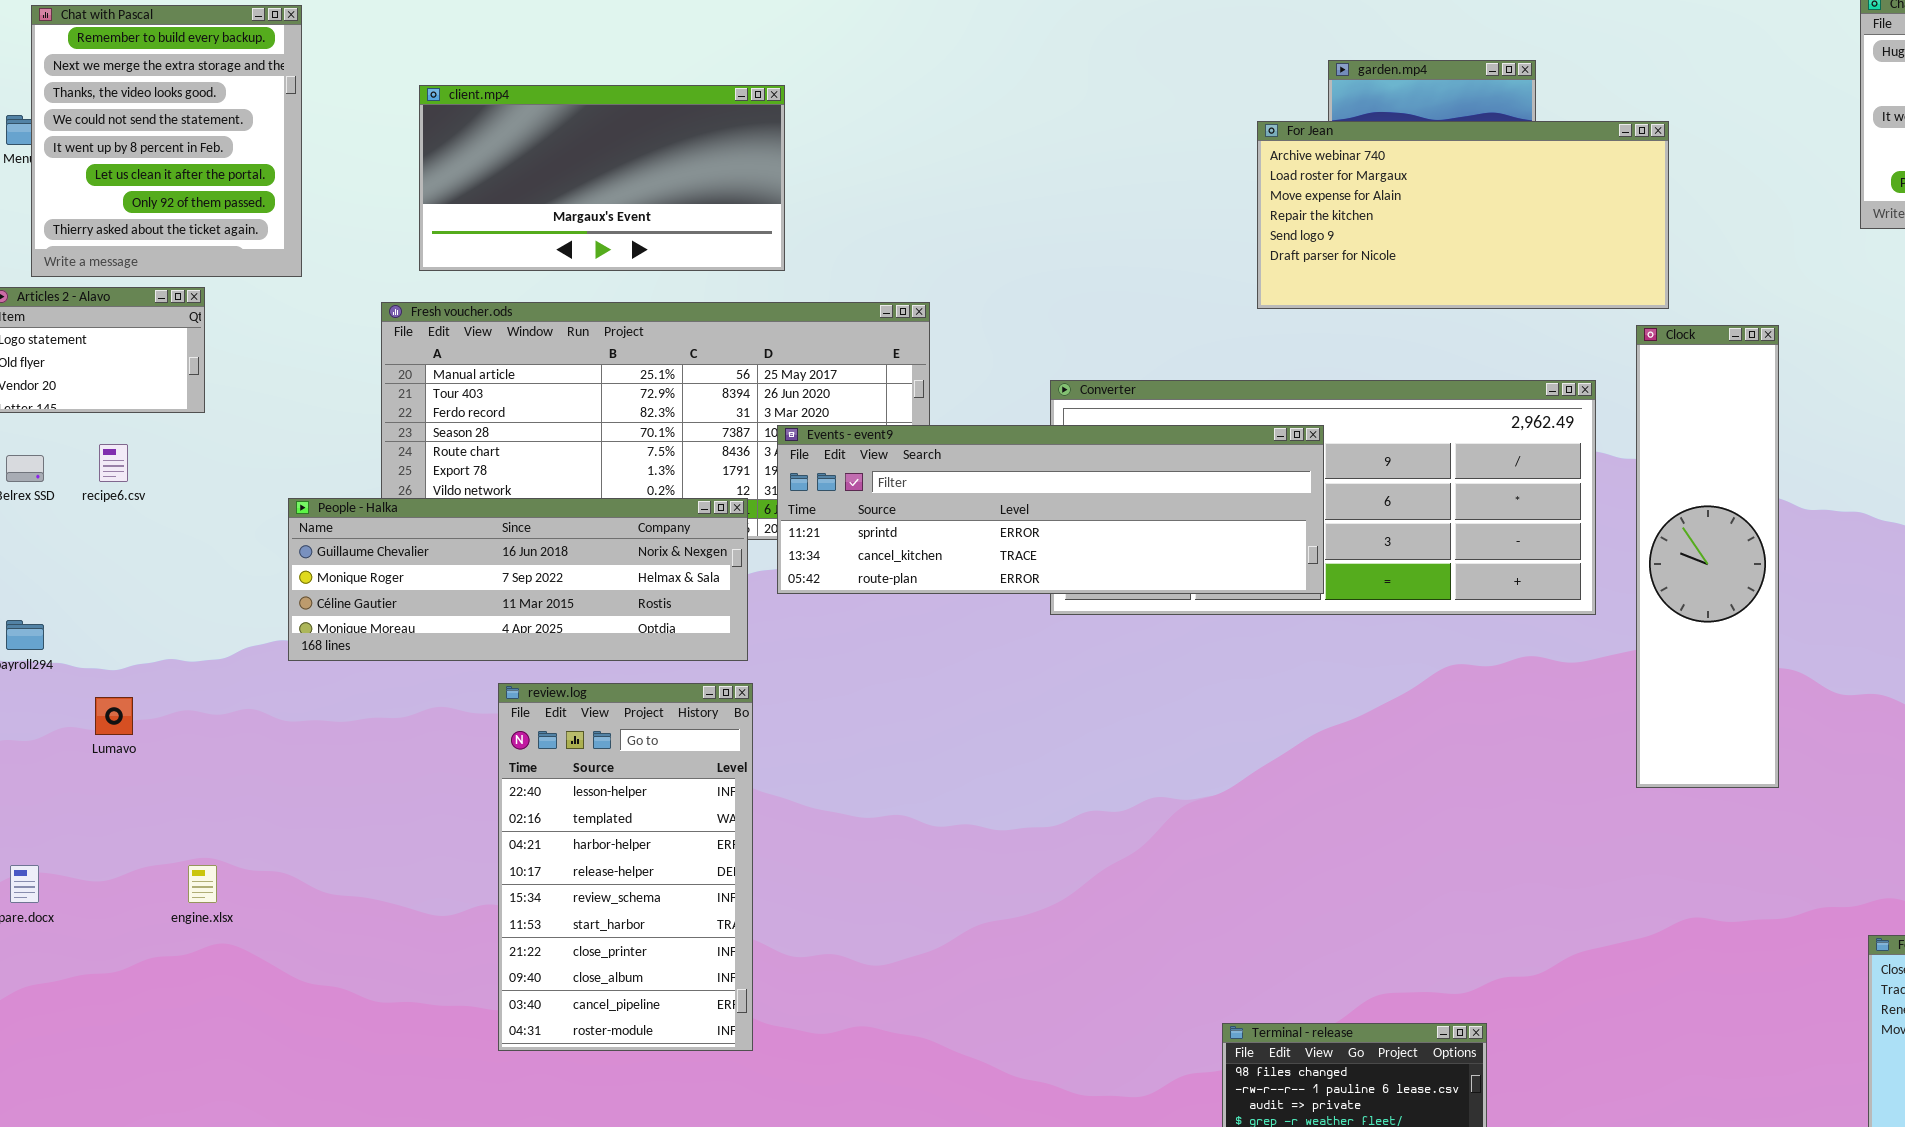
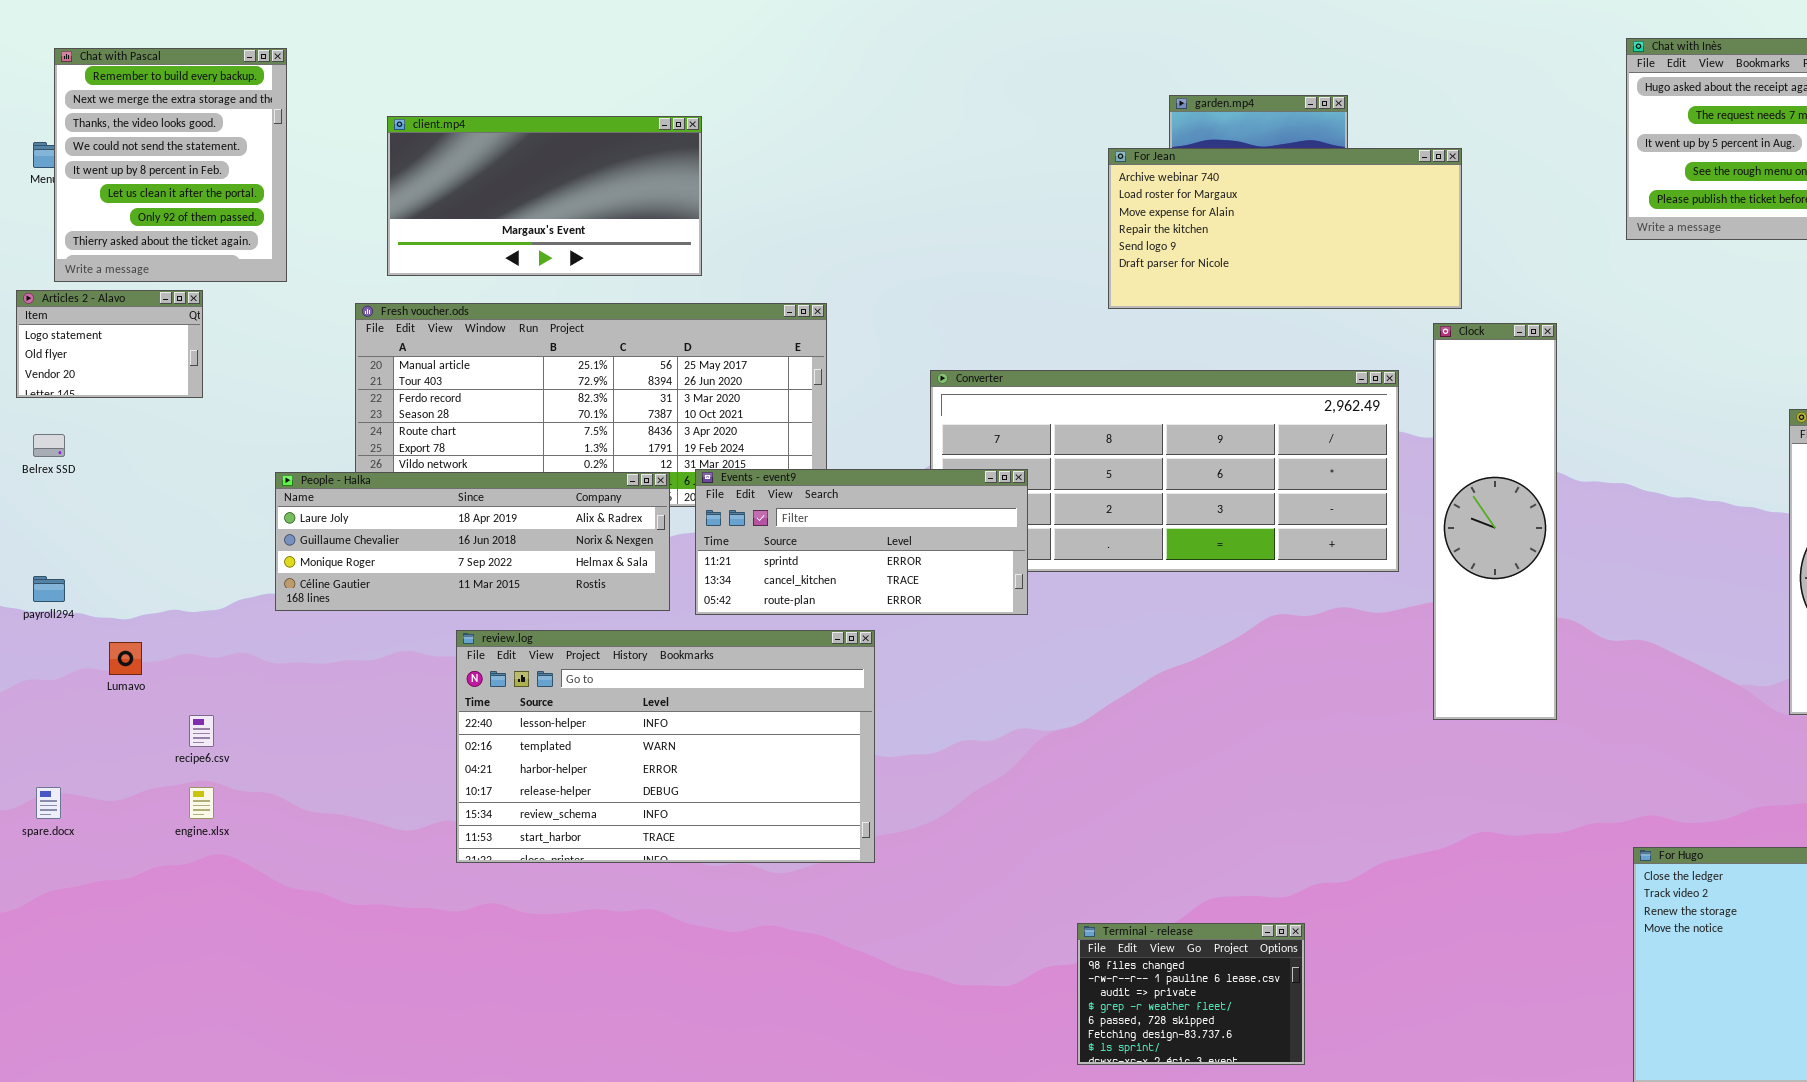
Events - event9: [777,425,1324,594] -> [695,469,1028,615], moved, resized
recipe6.csv: [99,444,128,482] -> [189,715,214,747], moved
People - Halka: [288,498,748,661] -> [275,472,670,611], scrolled up 1 row
review.log: [498,683,753,1051] -> [456,630,875,863], resized

